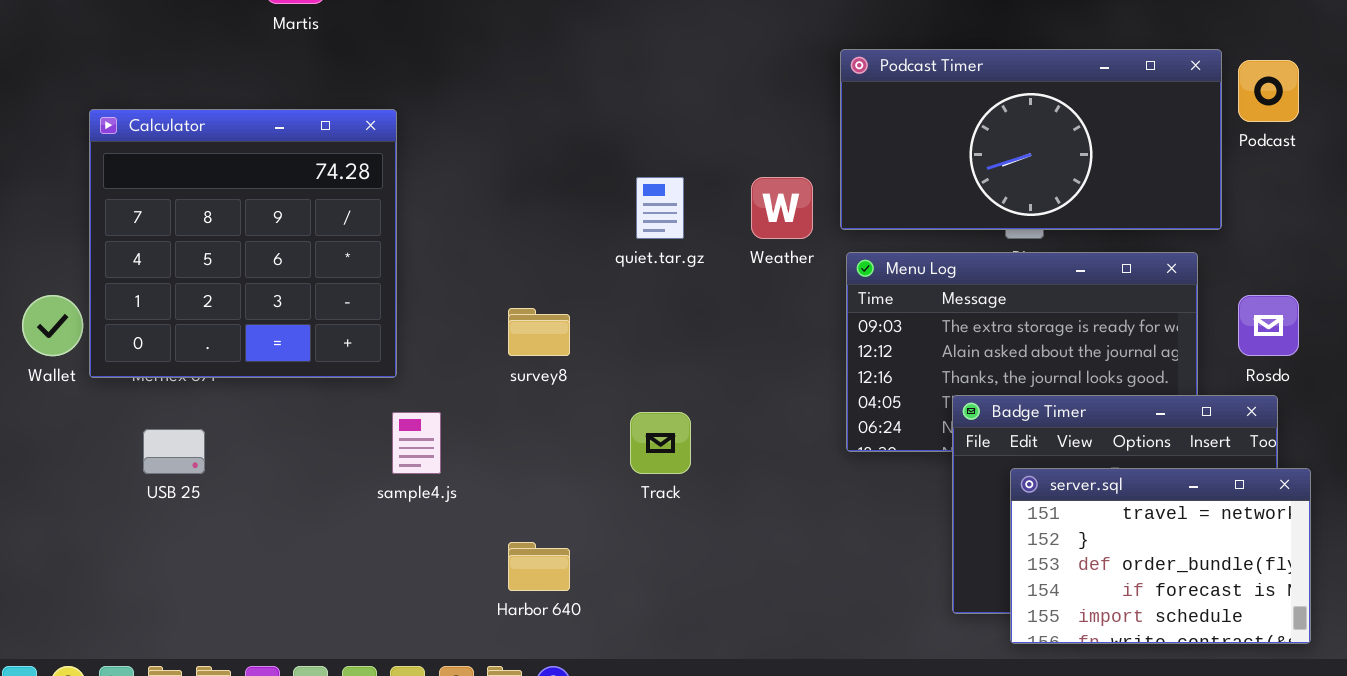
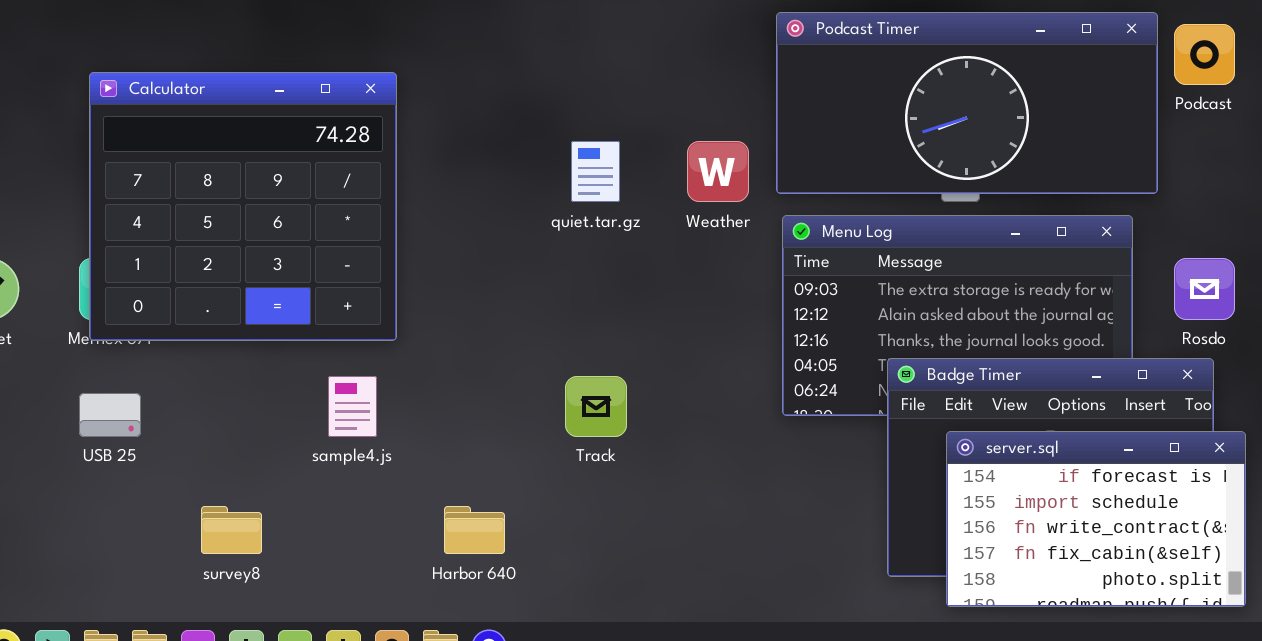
Calculator: [89,109,397,378] -> [89,72,397,341], moved
survey8: [508,308,570,356] -> [201,506,262,554], moved
server.sql: [1010,468,1311,644] -> [946,431,1246,607], scrolled down 3 rows

